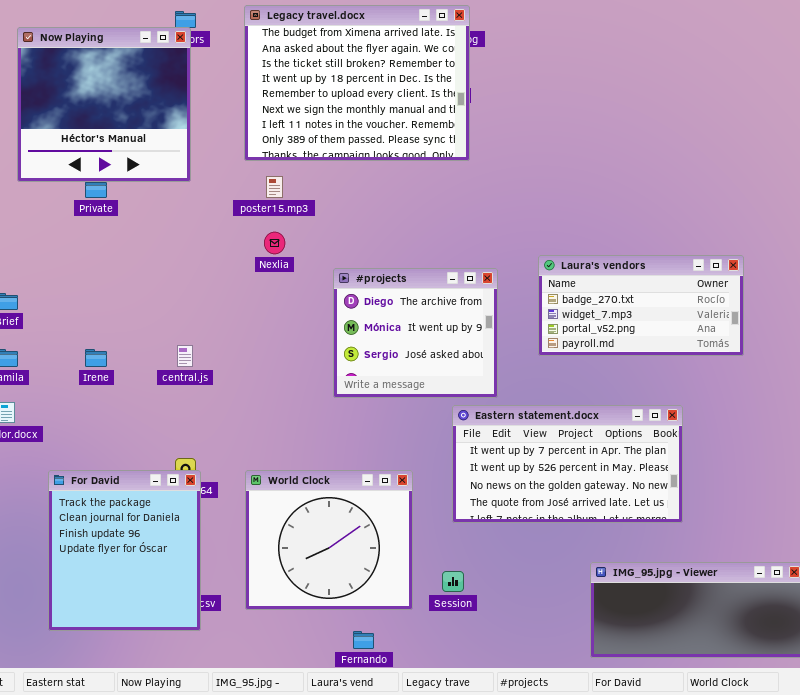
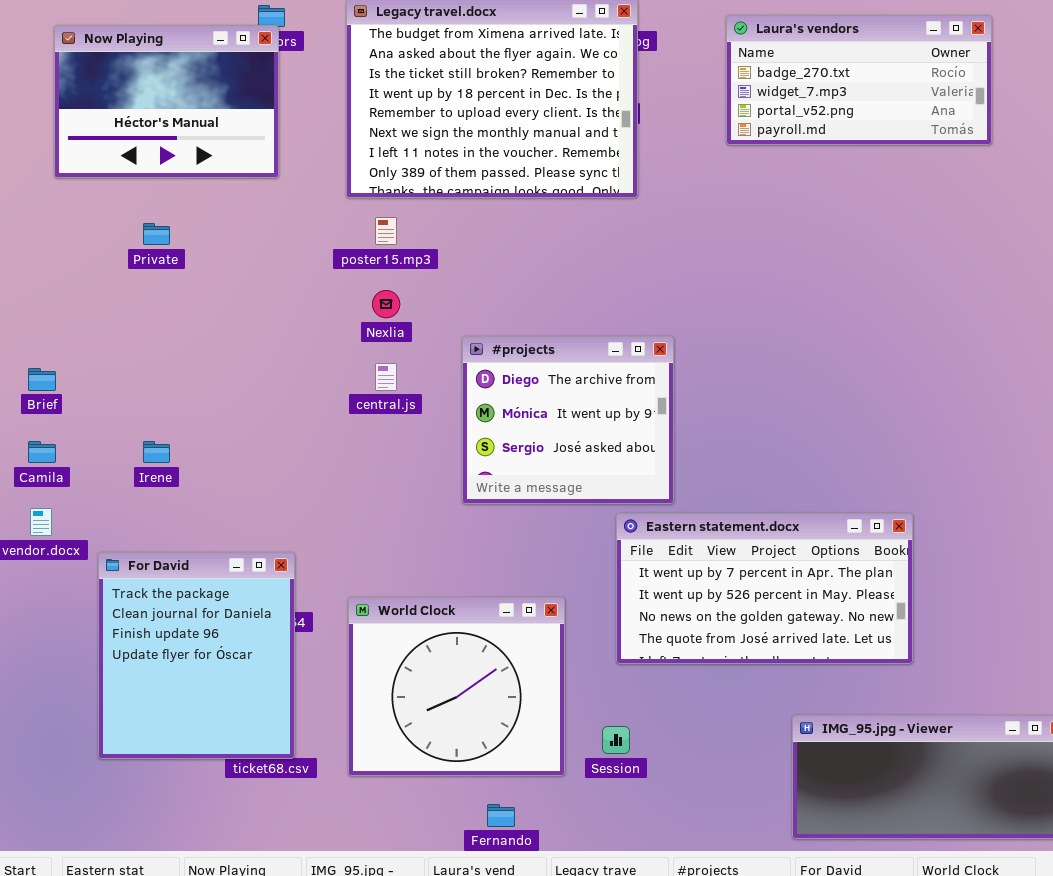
Now Playing: [17,27,191,182] -> [54,25,279,178], resized
Laura's vendors: [538,255,744,356] -> [726,15,992,145], moved
central.js: [177,345,193,367] -> [375,363,397,391], moved
For David: [48,470,201,631] -> [98,552,295,759], moved

